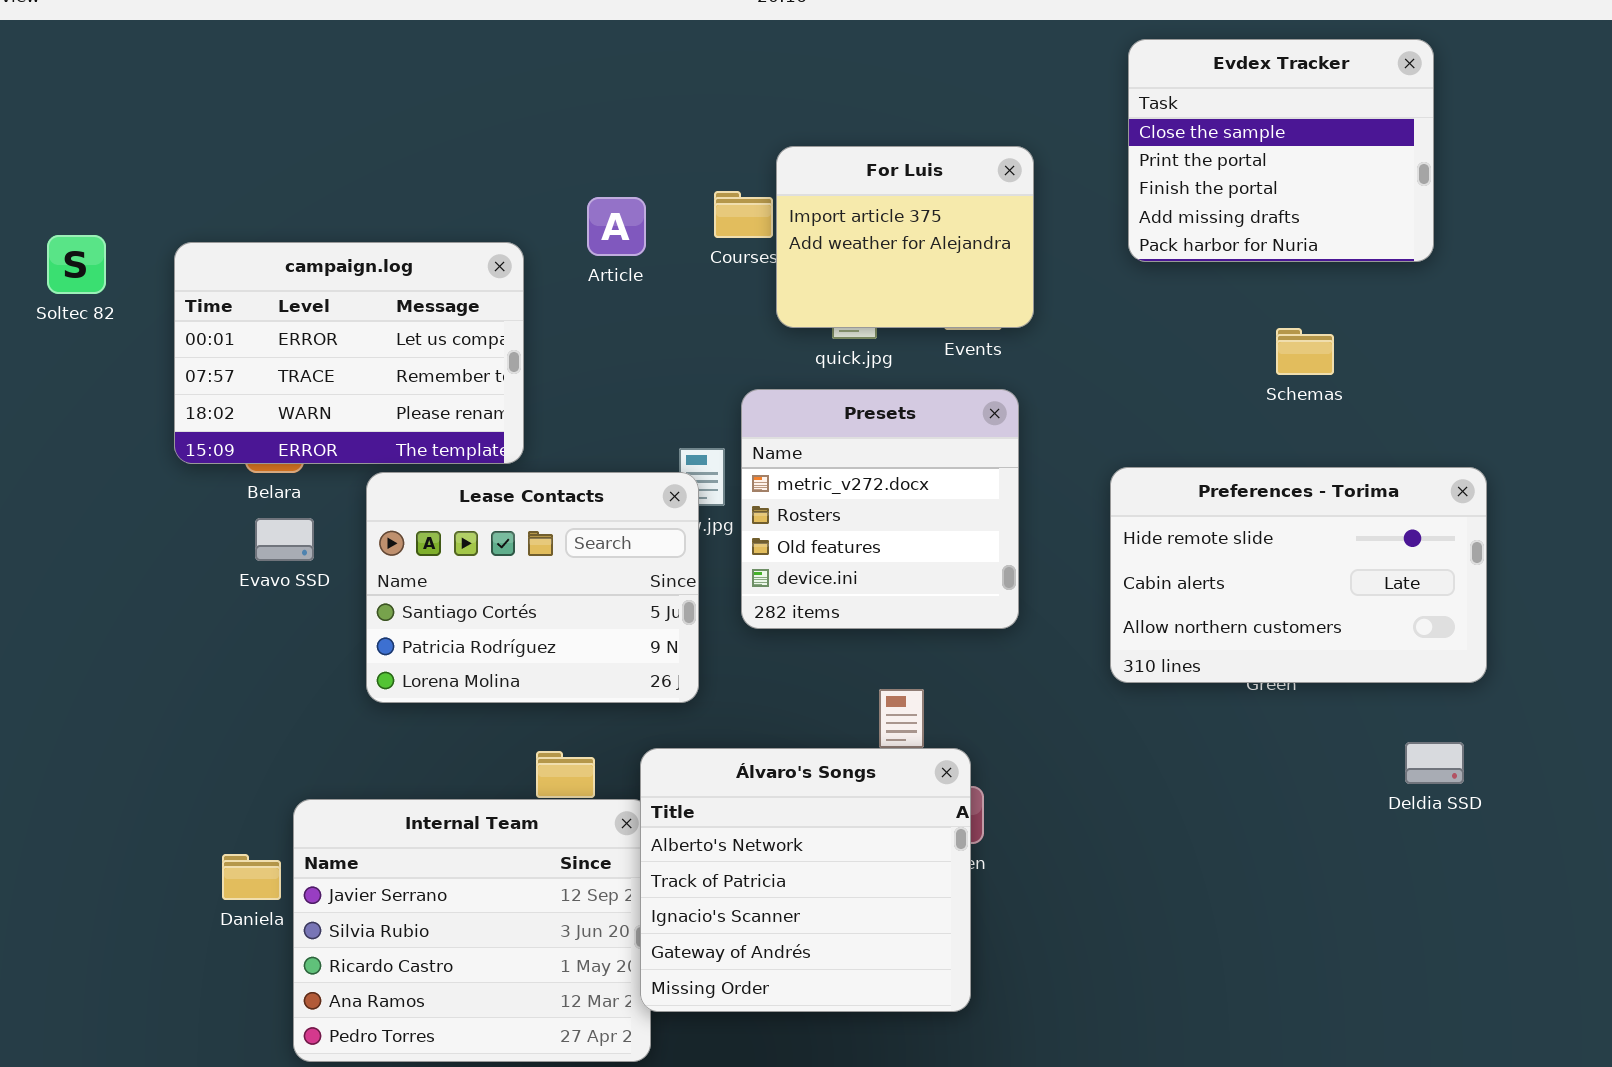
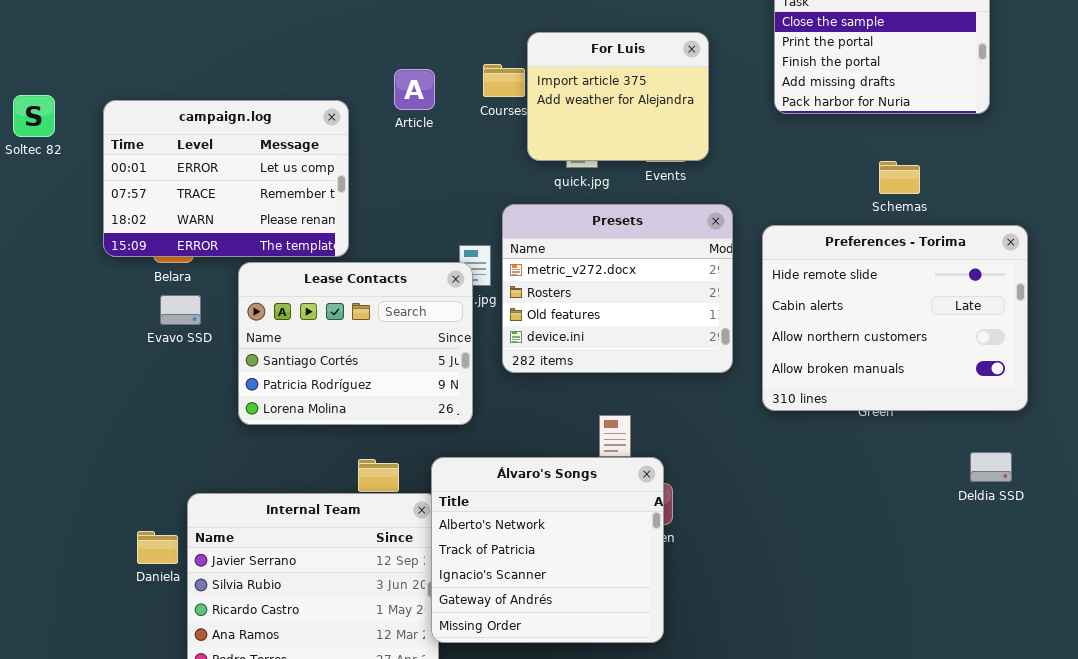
Presets: [741,389,1019,629] -> [502,204,733,373], resized
Preferences - Torima: [1110,467,1487,683] -> [762,225,1028,411], resized

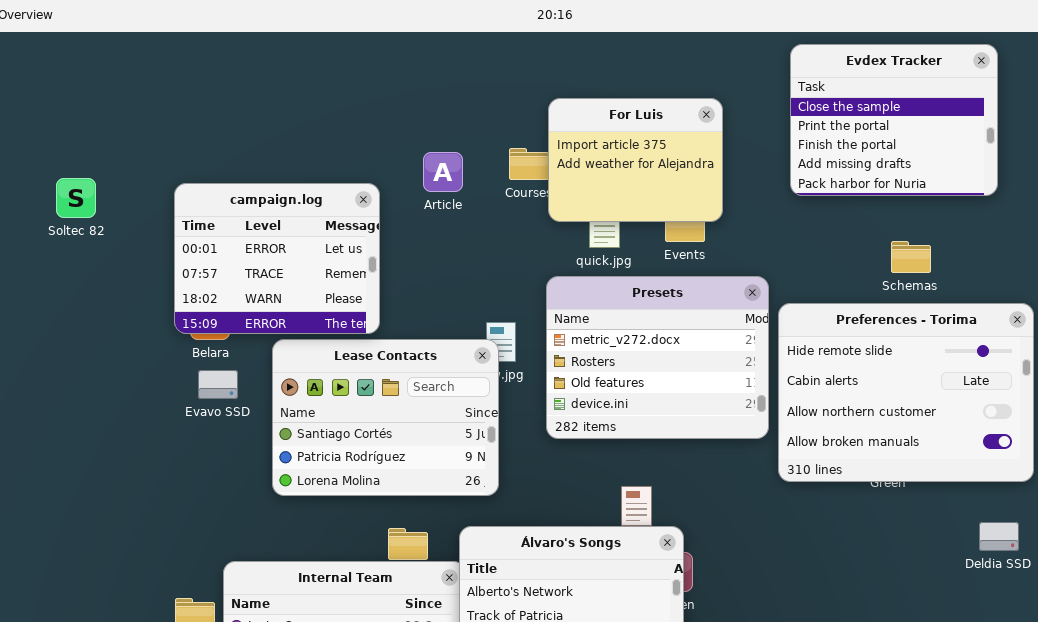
For Luis: [527,32,709,161] -> [548,98,723,222], moved
campaign.log: [103,100,349,257] -> [174,183,380,334], resized
Presets: [502,204,733,373] -> [546,276,769,439], moved

